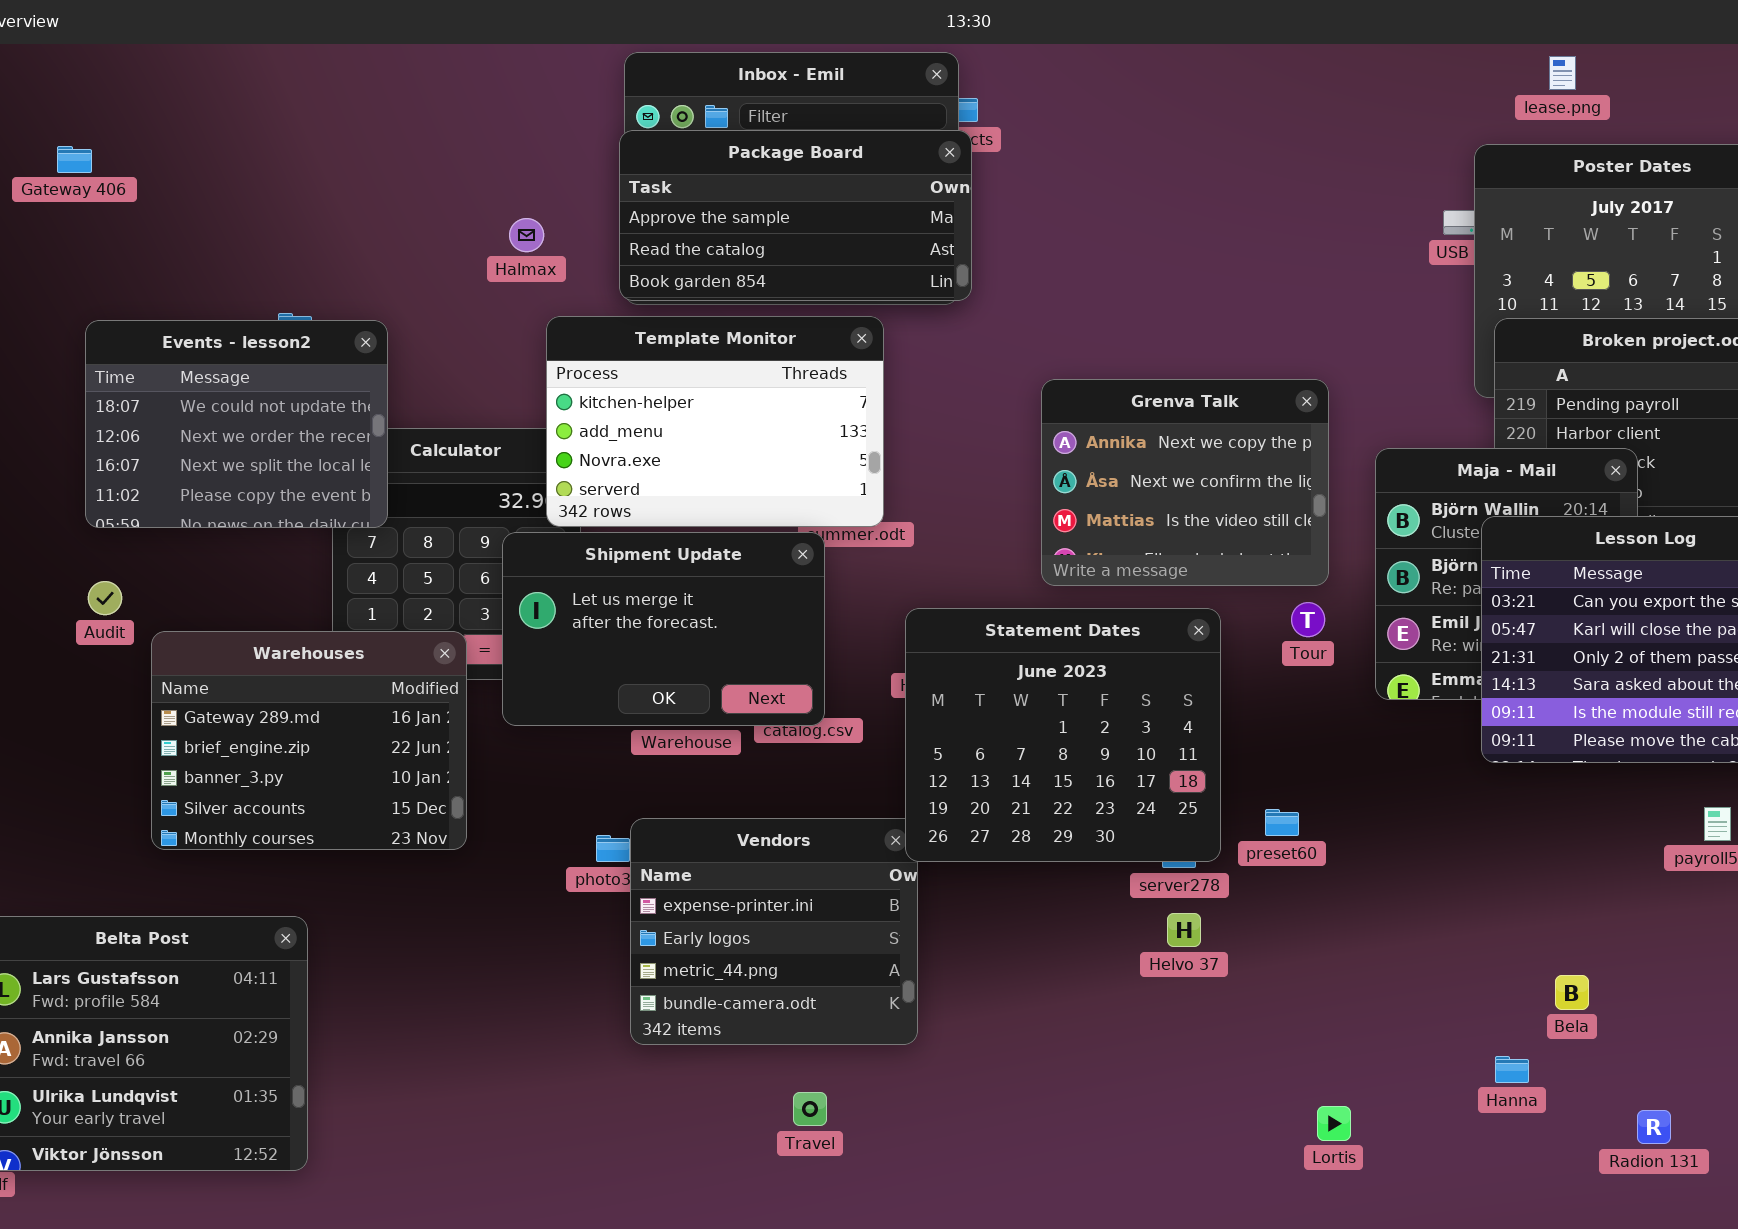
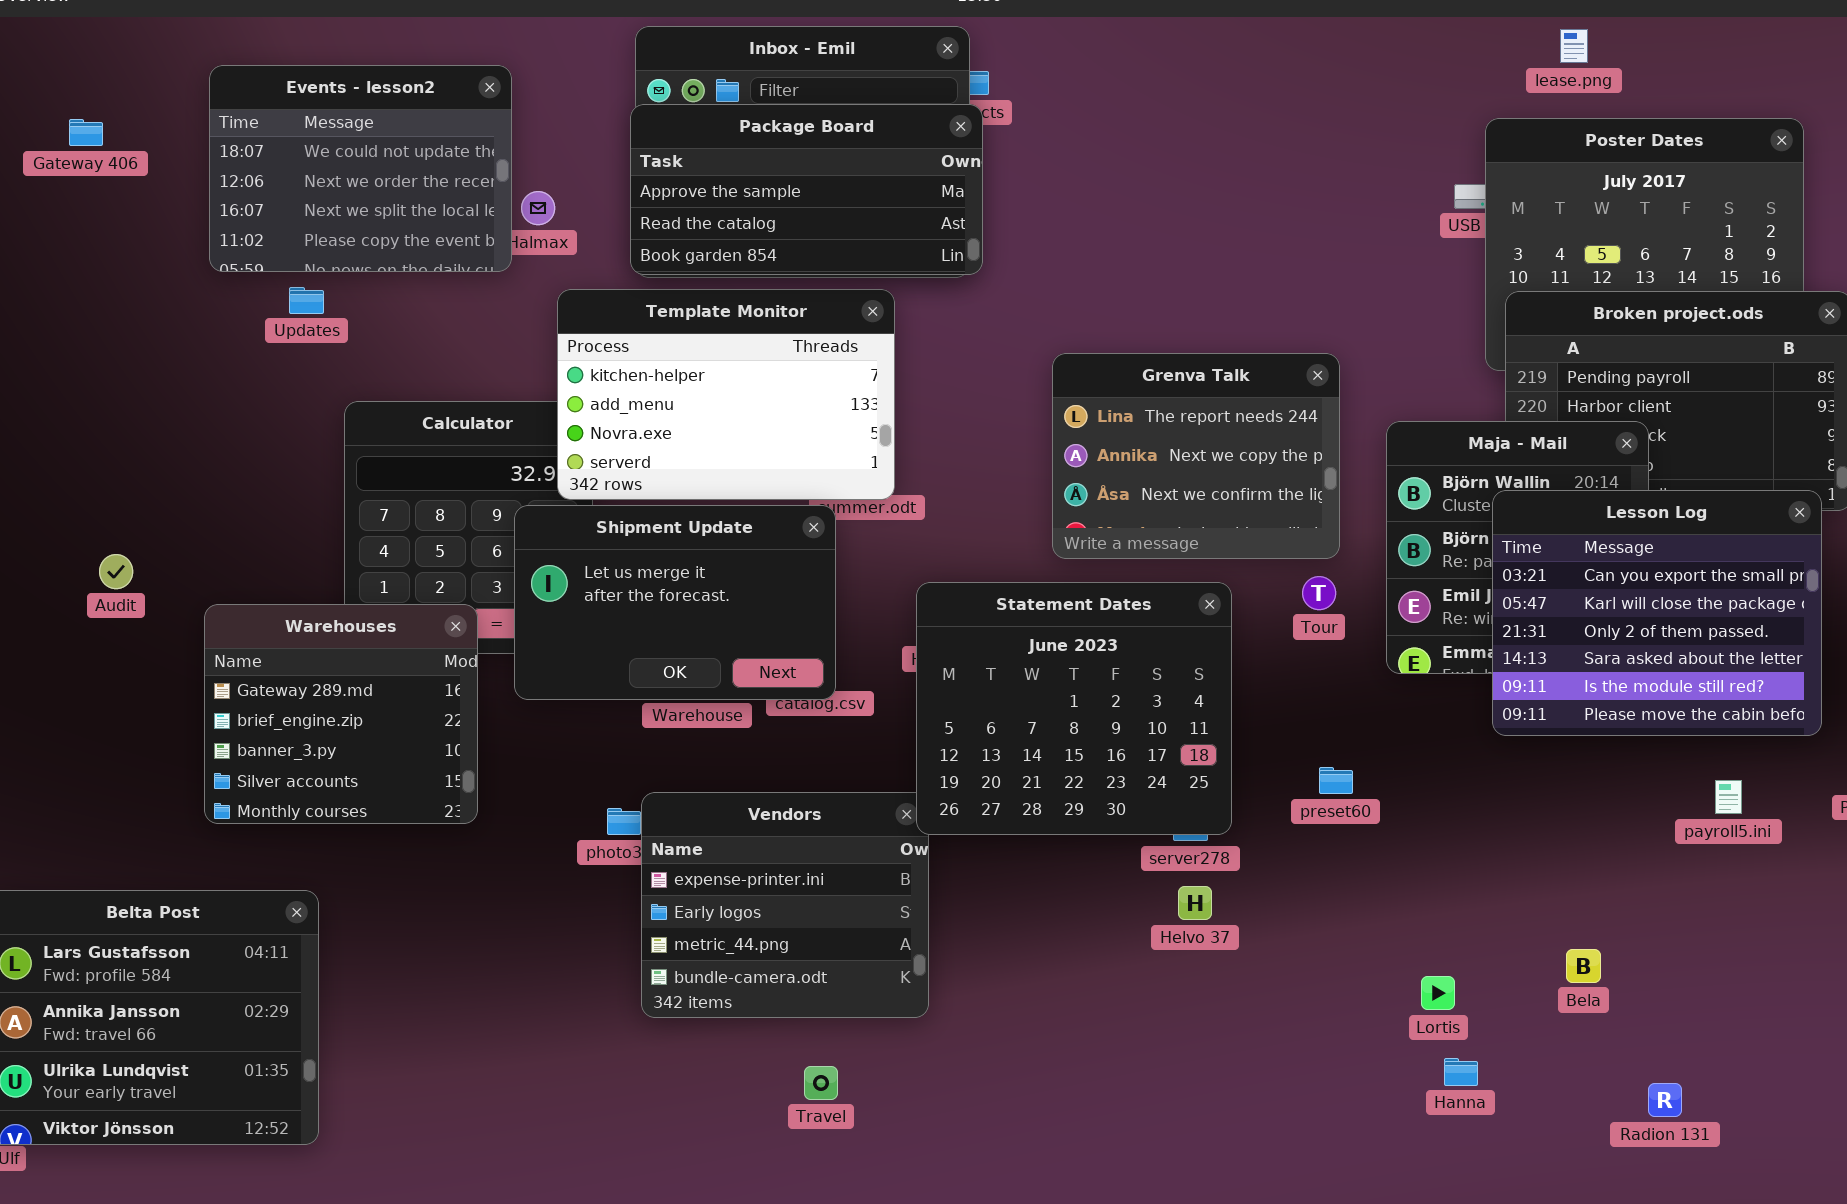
Events - lesson2: [85,320,388,528] -> [209,65,512,272], moved
Grenva Talk: [1041,379,1329,586] -> [1052,353,1340,559], scrolled up 1 row
Warehouses: [151,631,467,850] -> [204,604,478,824], resized
preset60: [1265,809,1299,836] -> [1319,767,1353,794], moved
Hanna: [1495,1056,1529,1083] -> [1444,1058,1478,1086], moved
Lortis: [1317,1106,1351,1141] -> [1421,976,1455,1010], moved

